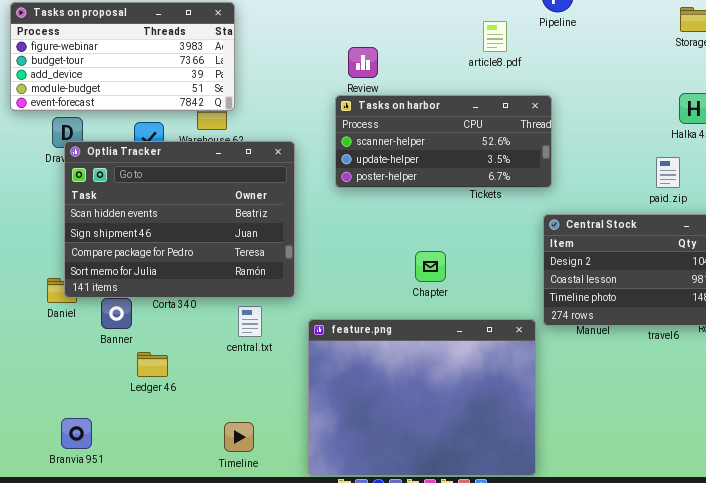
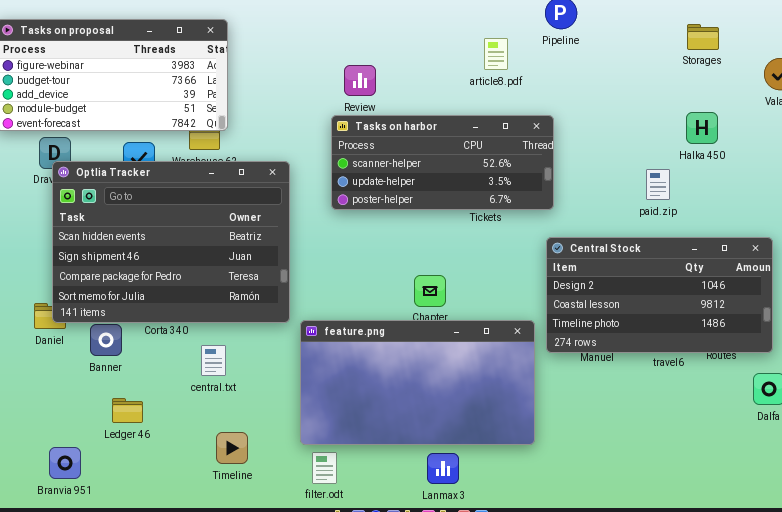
paid.zip: [656,157,680,188] -> [646,169,670,200], moved
central.txt: [238,306,262,337] -> [201,345,226,376], moved
feature.png: [308,319,536,476] -> [300,320,535,445], moved, resized
Ledger 46: [137,352,168,377] -> [112,398,143,423], moved
Timeline: [224,422,254,452] -> [216,432,248,464], moved

